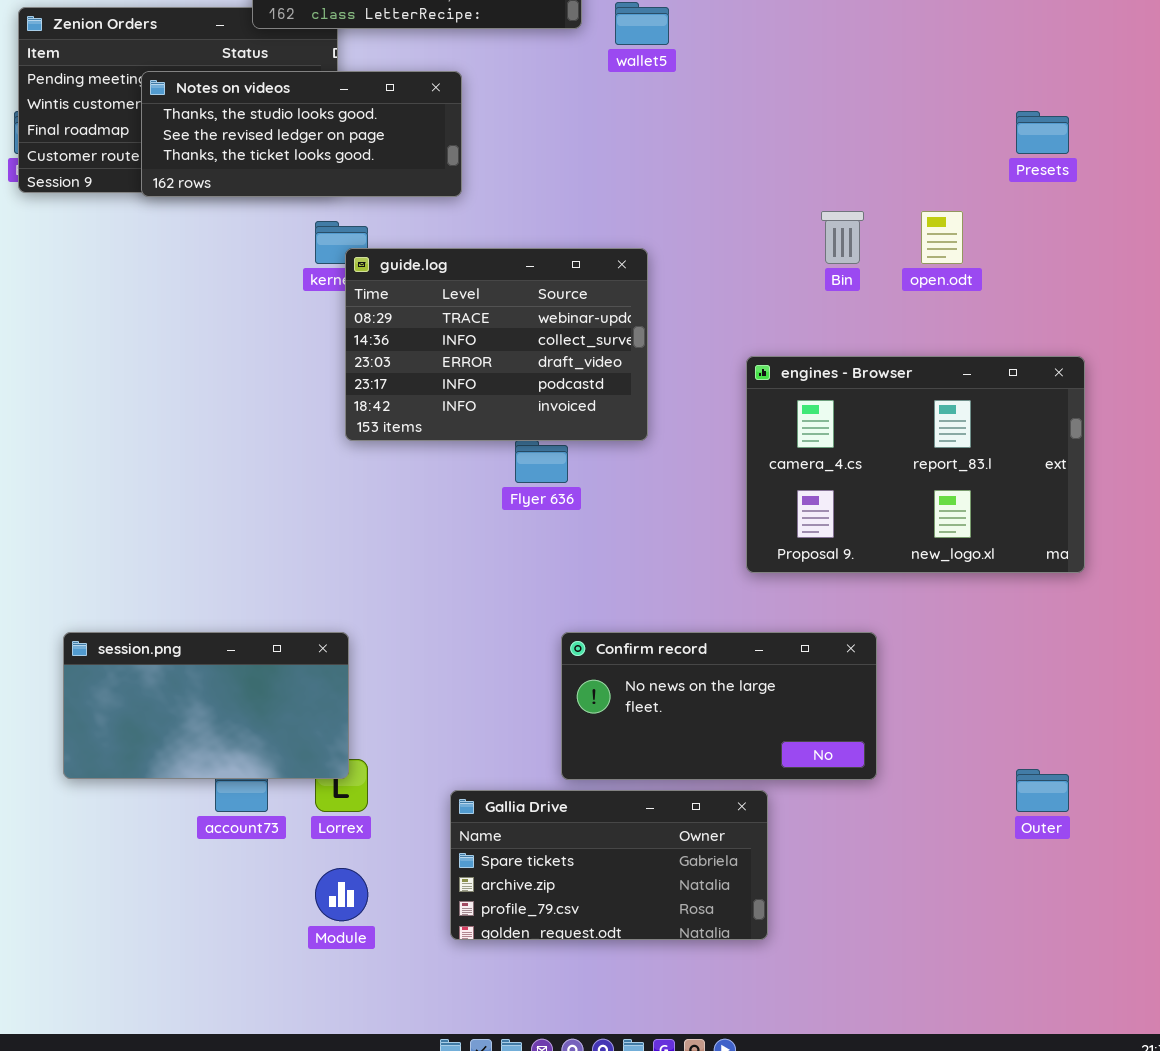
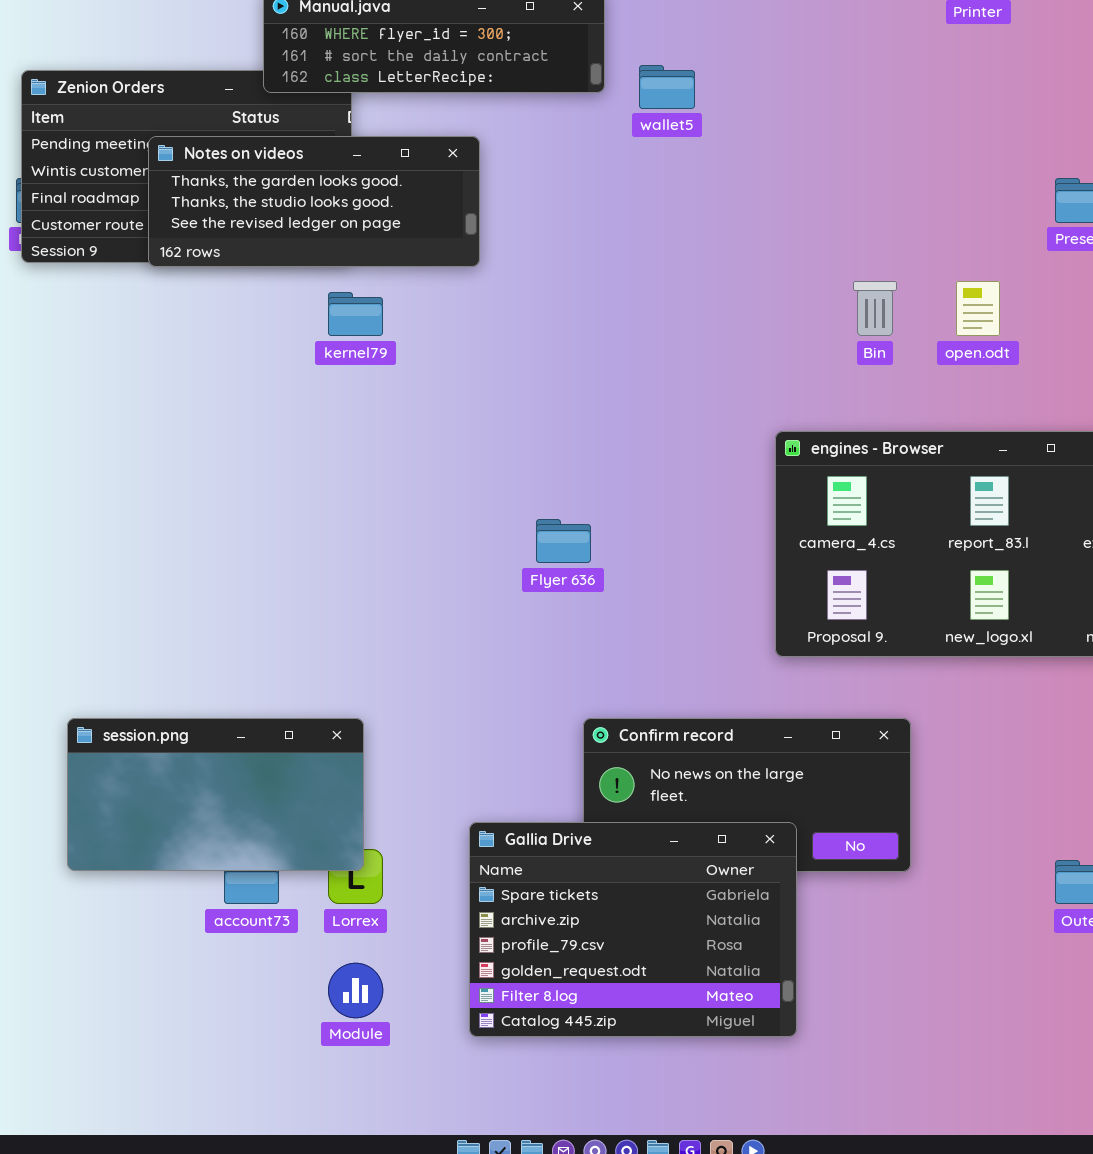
Notes on videos: [141,71,462,197] -> [148,136,480,267], scrolled up 1 row
guide.log: [345,248,648,441] -> none, closed
Gallia Drive: [450,790,768,940] -> [469,822,797,1037], resized

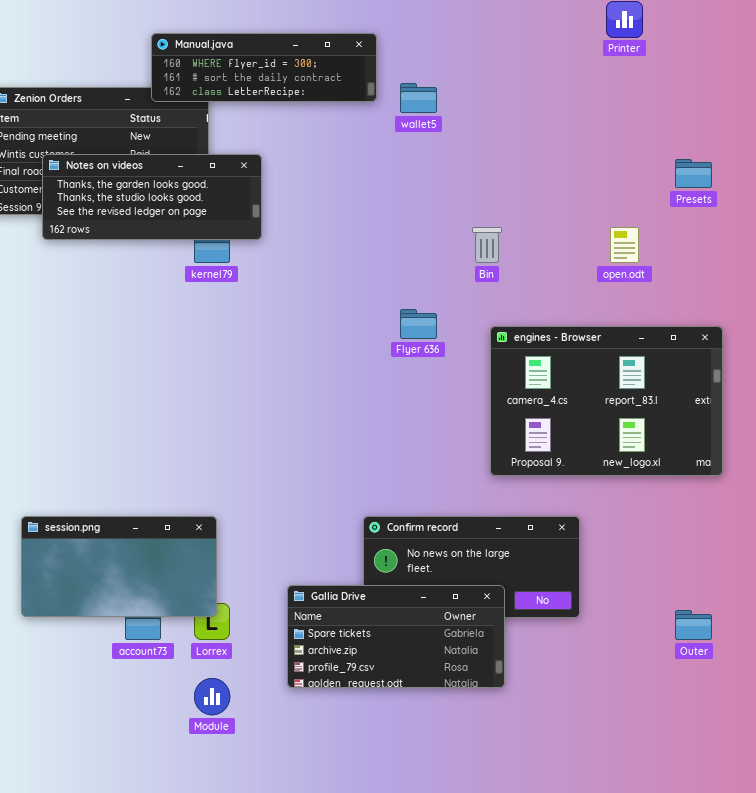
Notes on videos: [148,136,480,267] -> [42,154,262,240], moved
Bin: [853,281,897,336] -> [472,227,502,263], moved
Flyer 636: [536,519,591,563] -> [400,309,437,339], moved
Gallia Drive: [469,822,797,1037] -> [287,585,505,688], resized

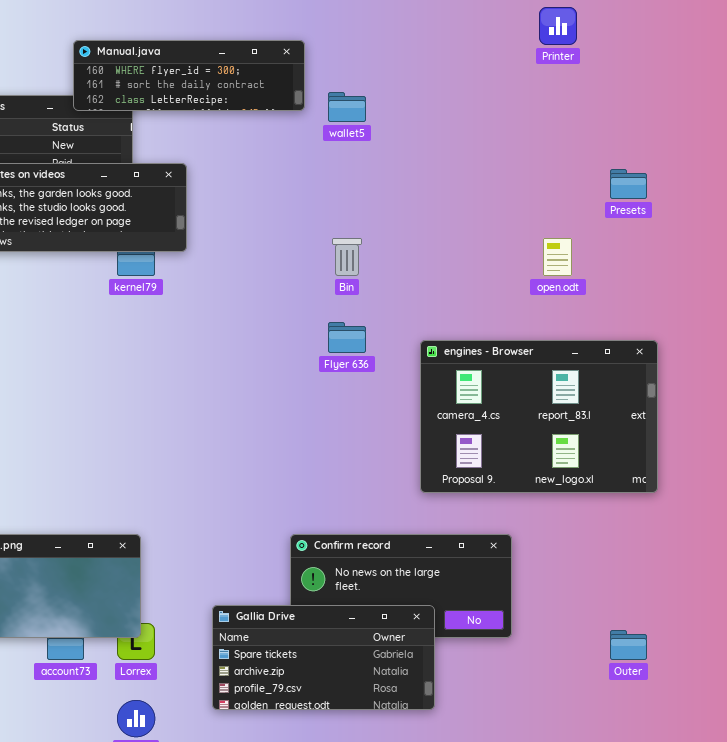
Bin: [472,227,502,263] -> [332,238,362,276], moved

